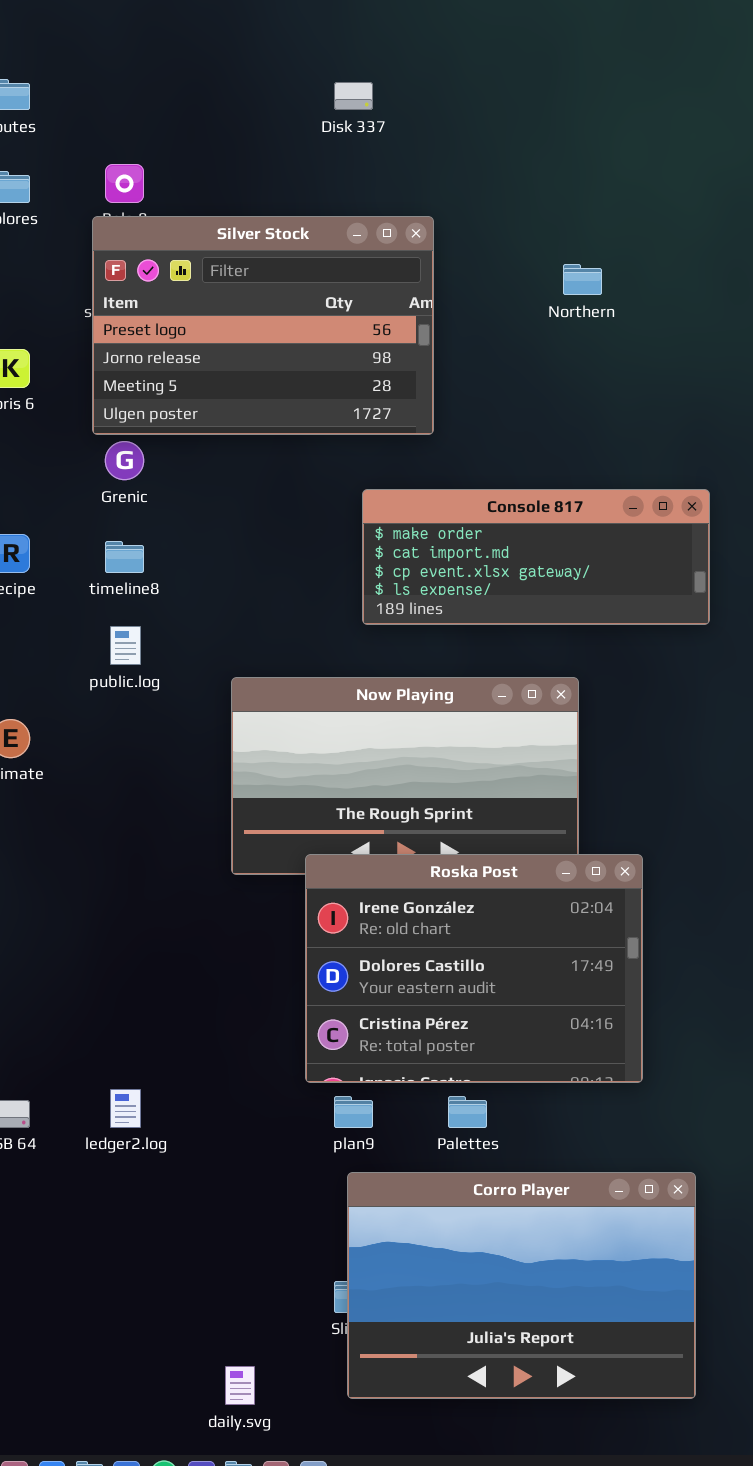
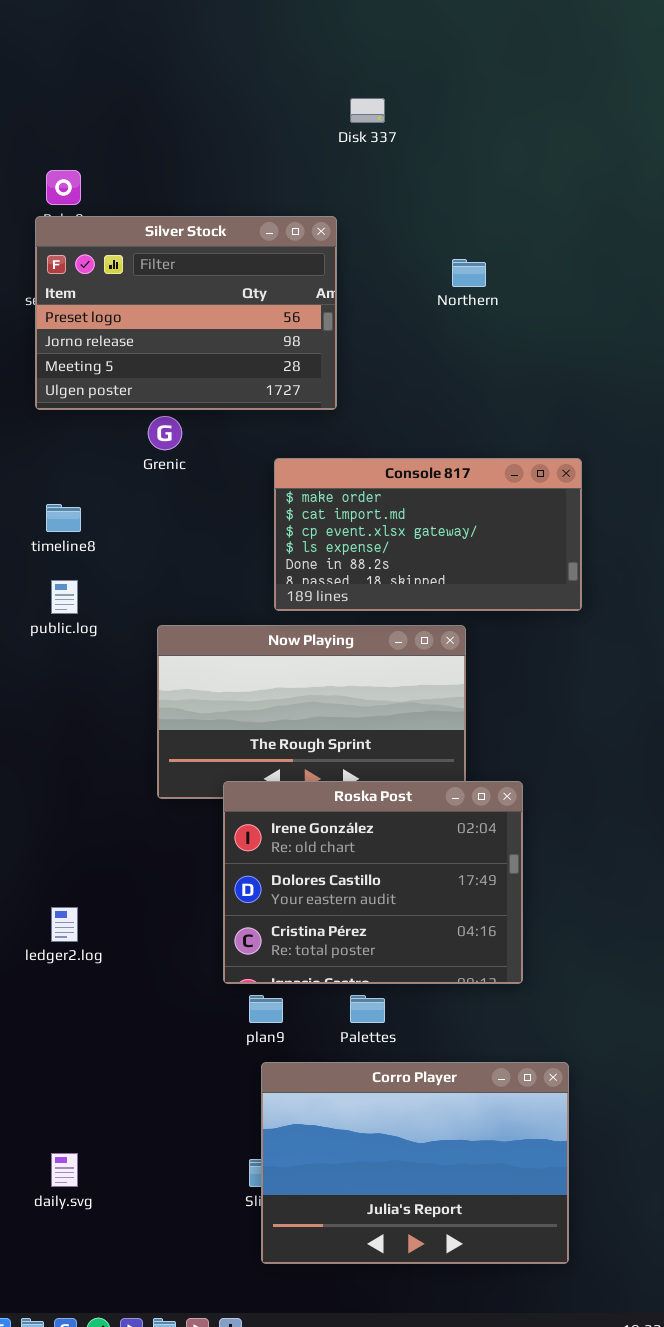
Disk 337: [334,82,373,110] -> [350,98,385,123], moved
Grenic: [105,441,144,480] -> [148,416,182,450], moved
Console 817: [362,489,710,625] -> [274,458,582,611], resized
ledger2.log: [110,1089,141,1128] -> [51,907,78,942], moved
daily.svg: [225,1366,255,1405] -> [51,1153,78,1187], moved

